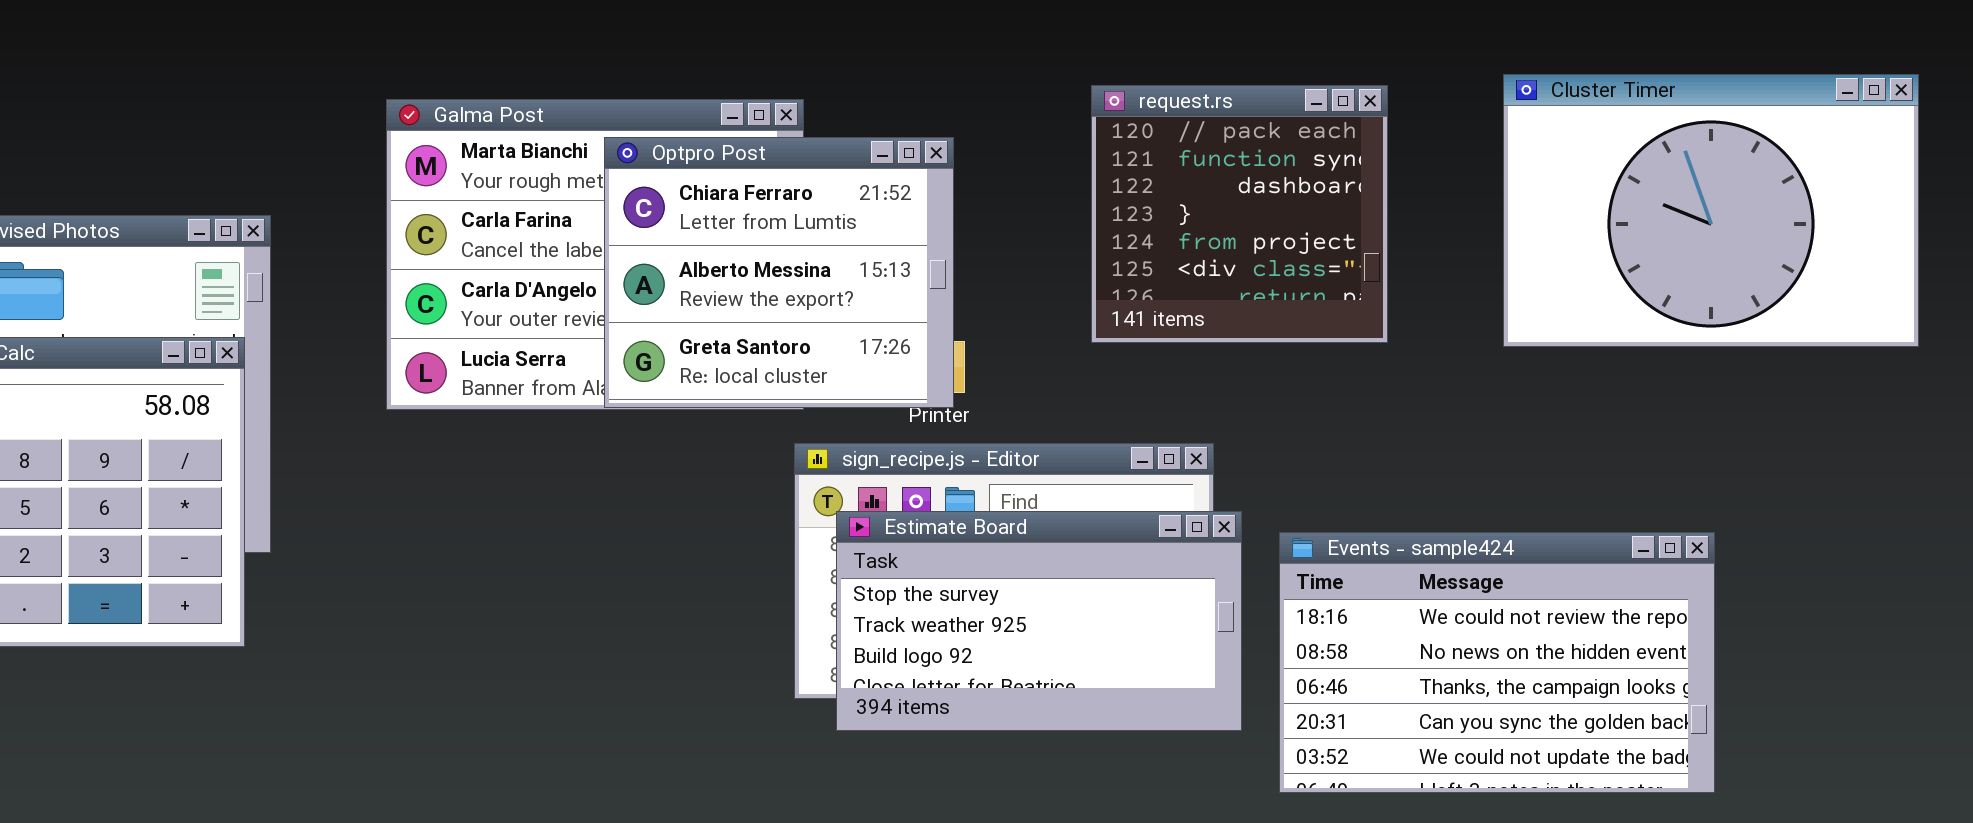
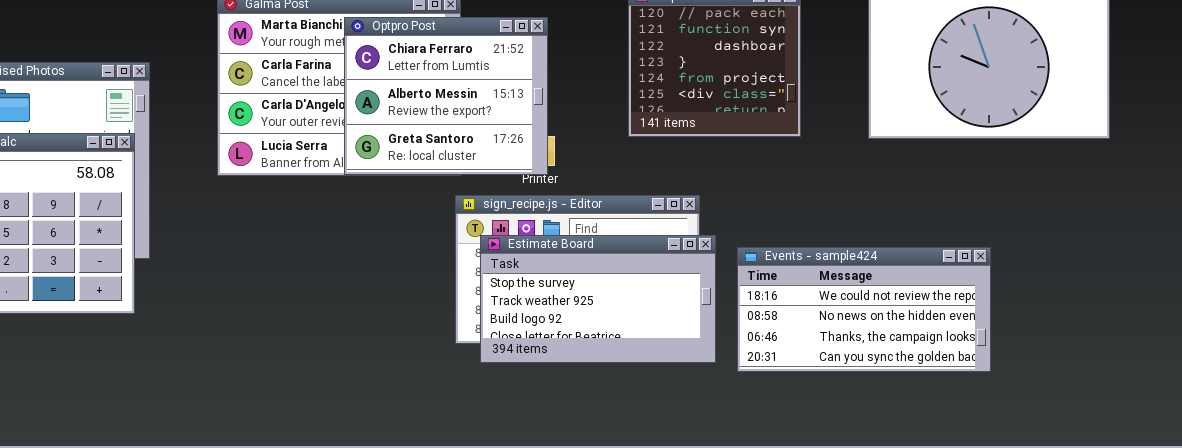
Events - sample424: [1279,532,1715,793] -> [737,247,991,372], resized

